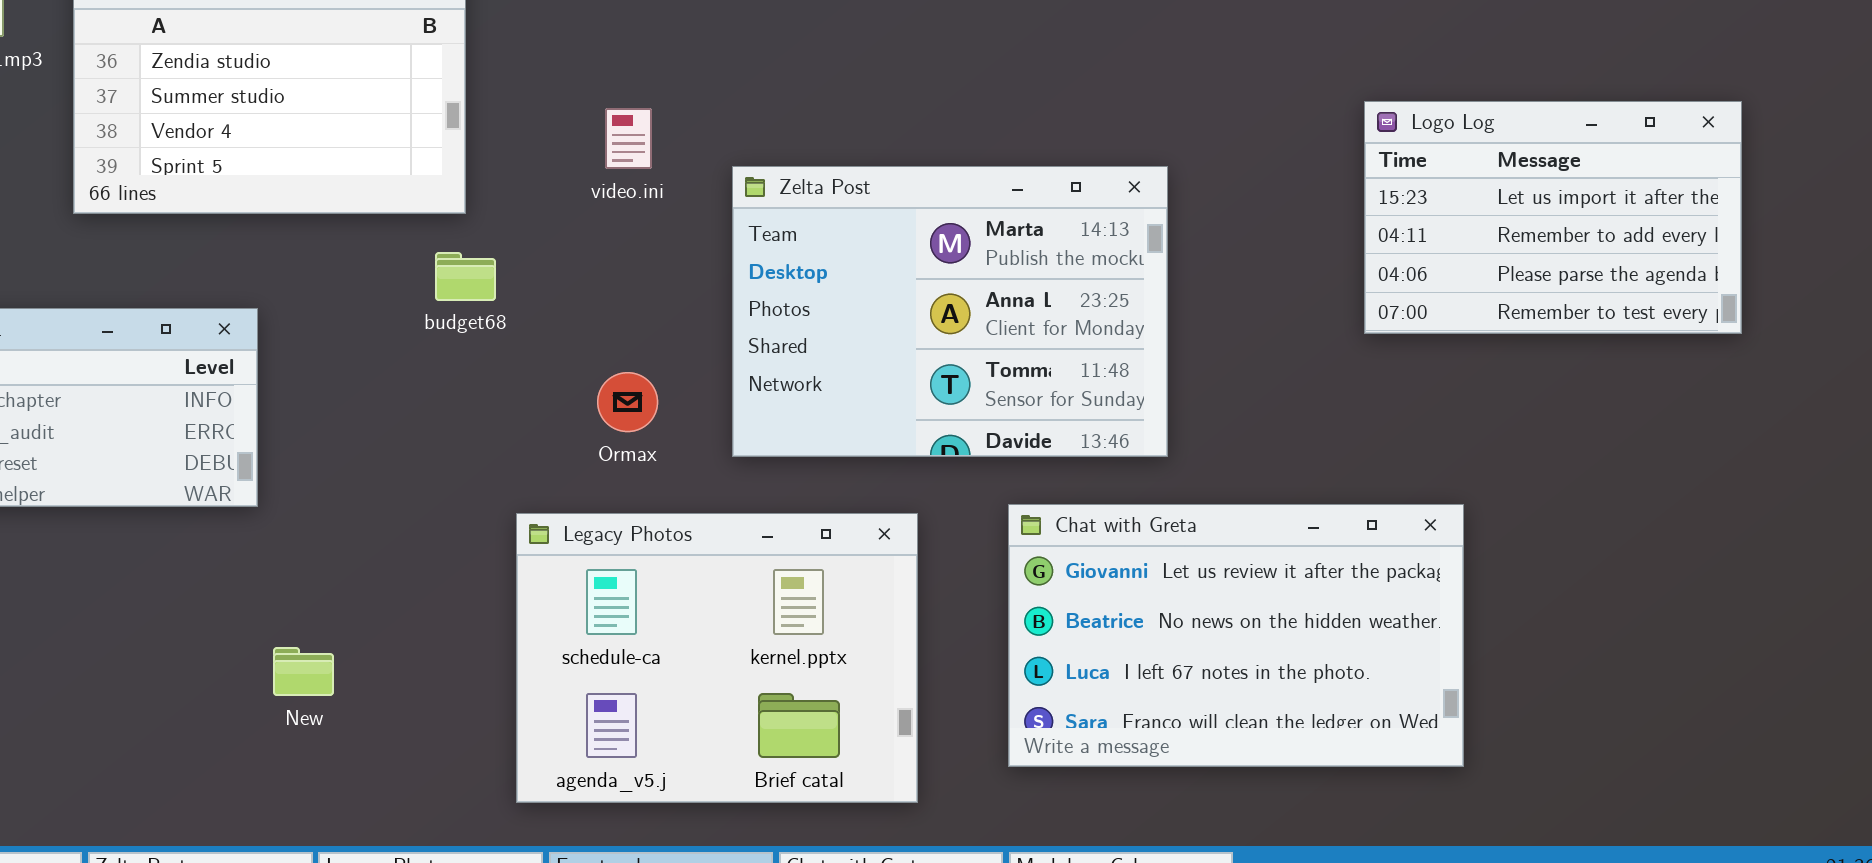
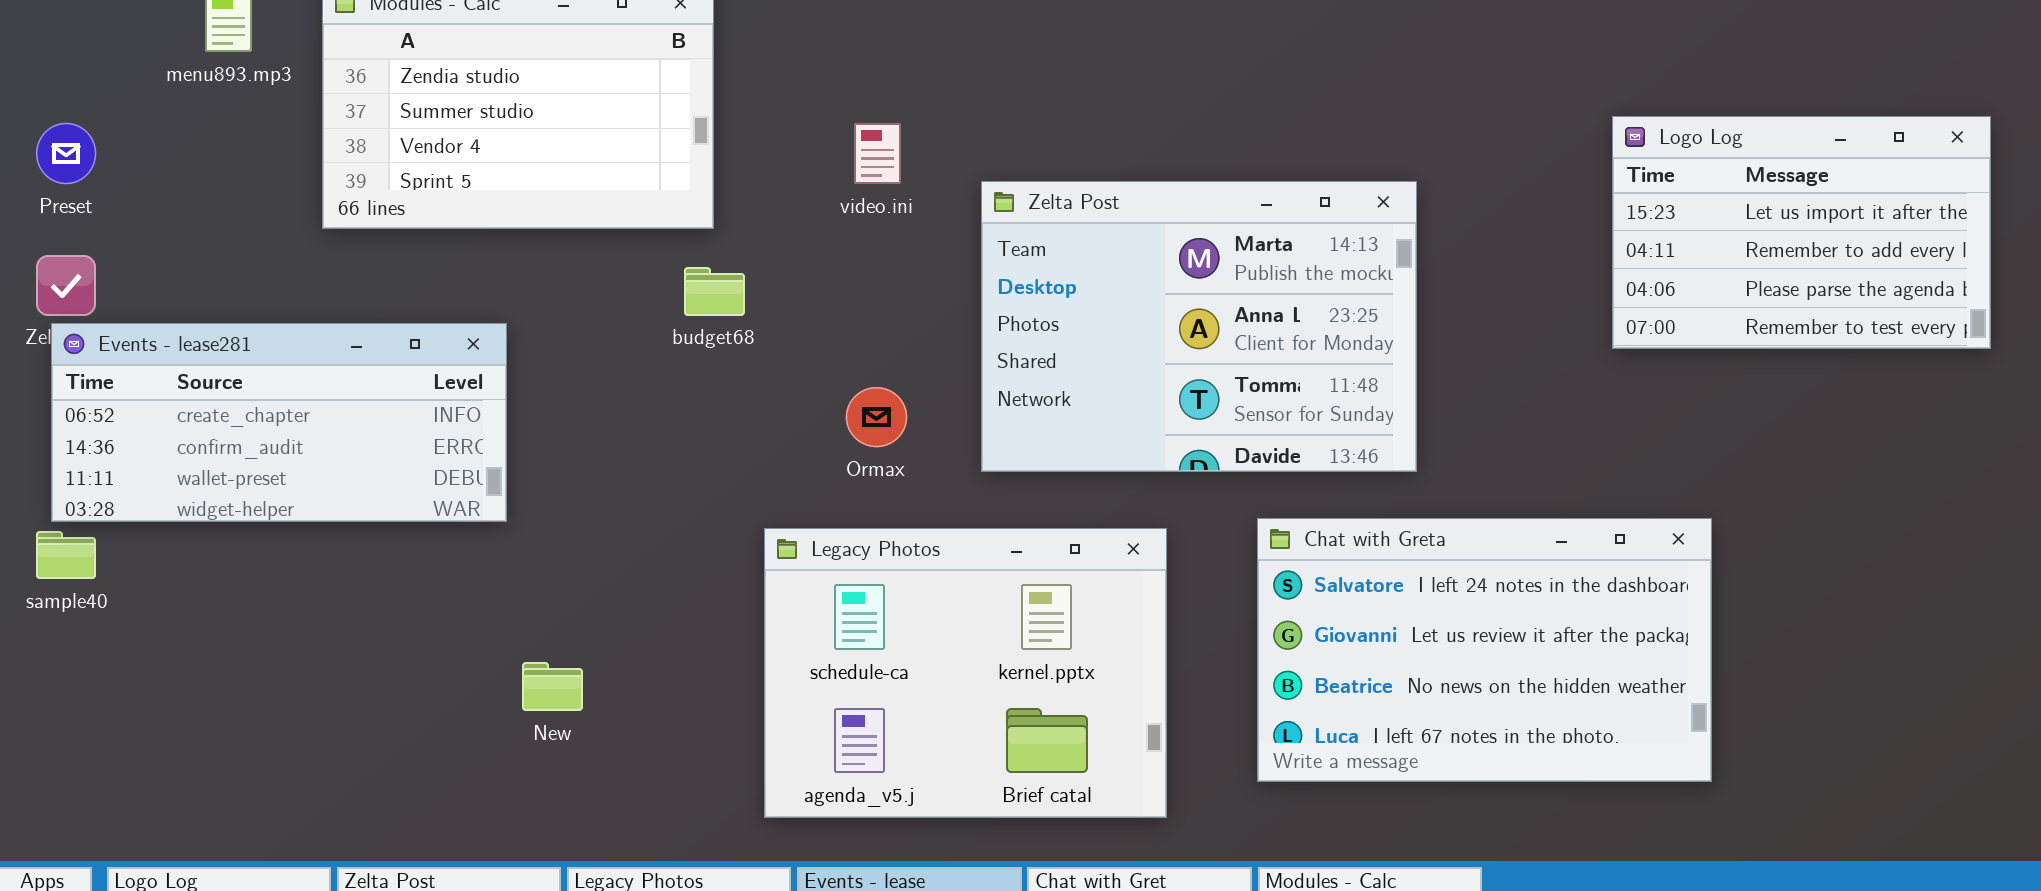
Chat with Greta: [1008,504,1464,767] -> [1257,518,1712,782], scrolled up 1 row

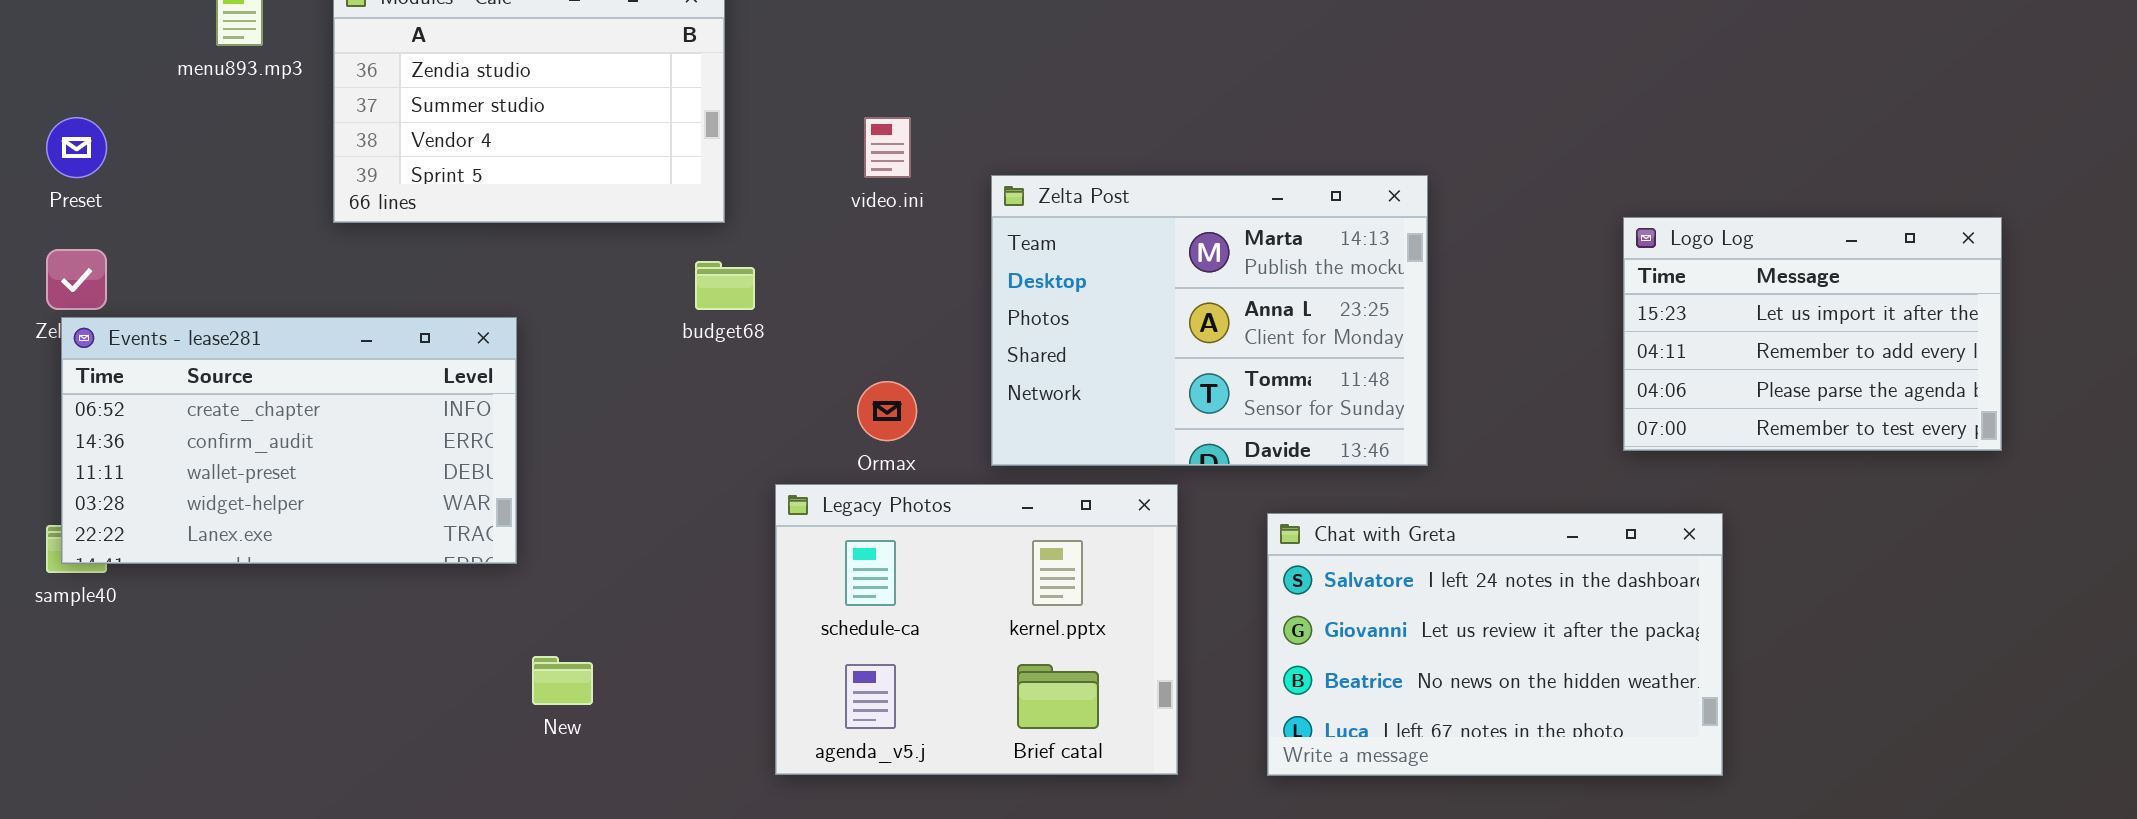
Logo Log: [1612,116,1991,349] -> [1623,217,2002,451], moved
Events - lease281: [51,323,507,522] -> [61,317,517,564], resized
Legacy Photos: [764,528,1167,818] -> [775,484,1178,775], moved

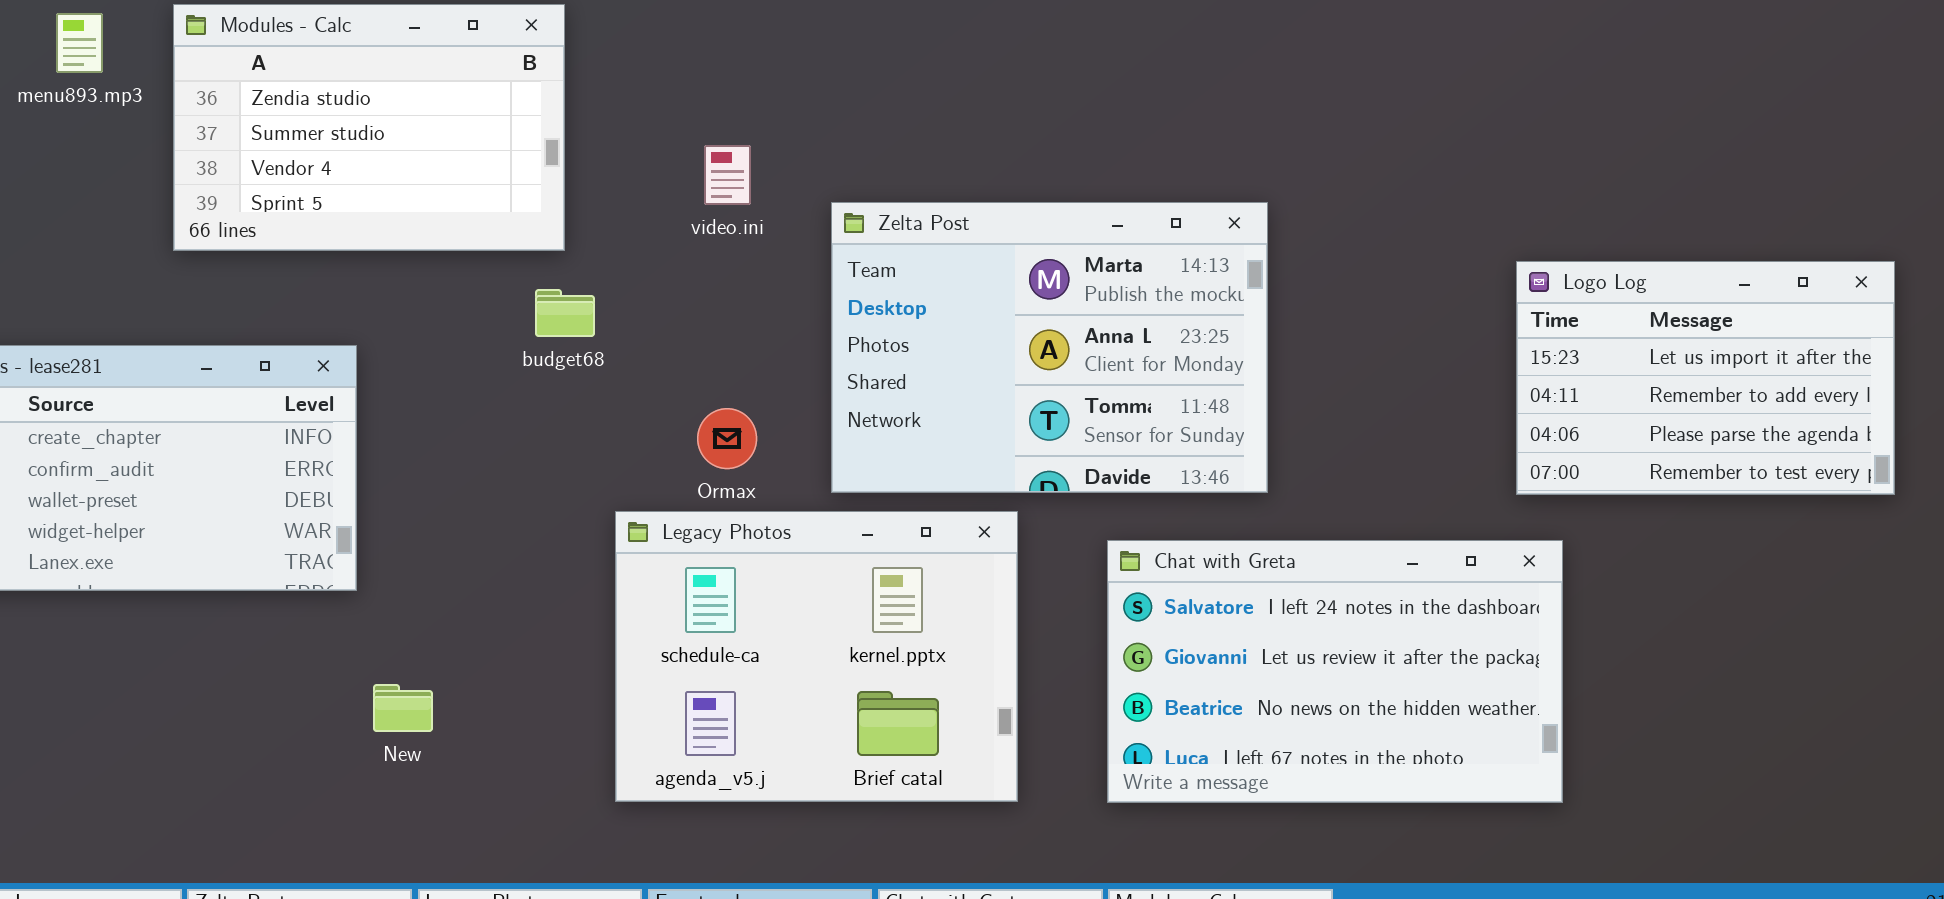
Logo Log: [1623,217,2002,451] -> [1516,261,1895,495], moved

